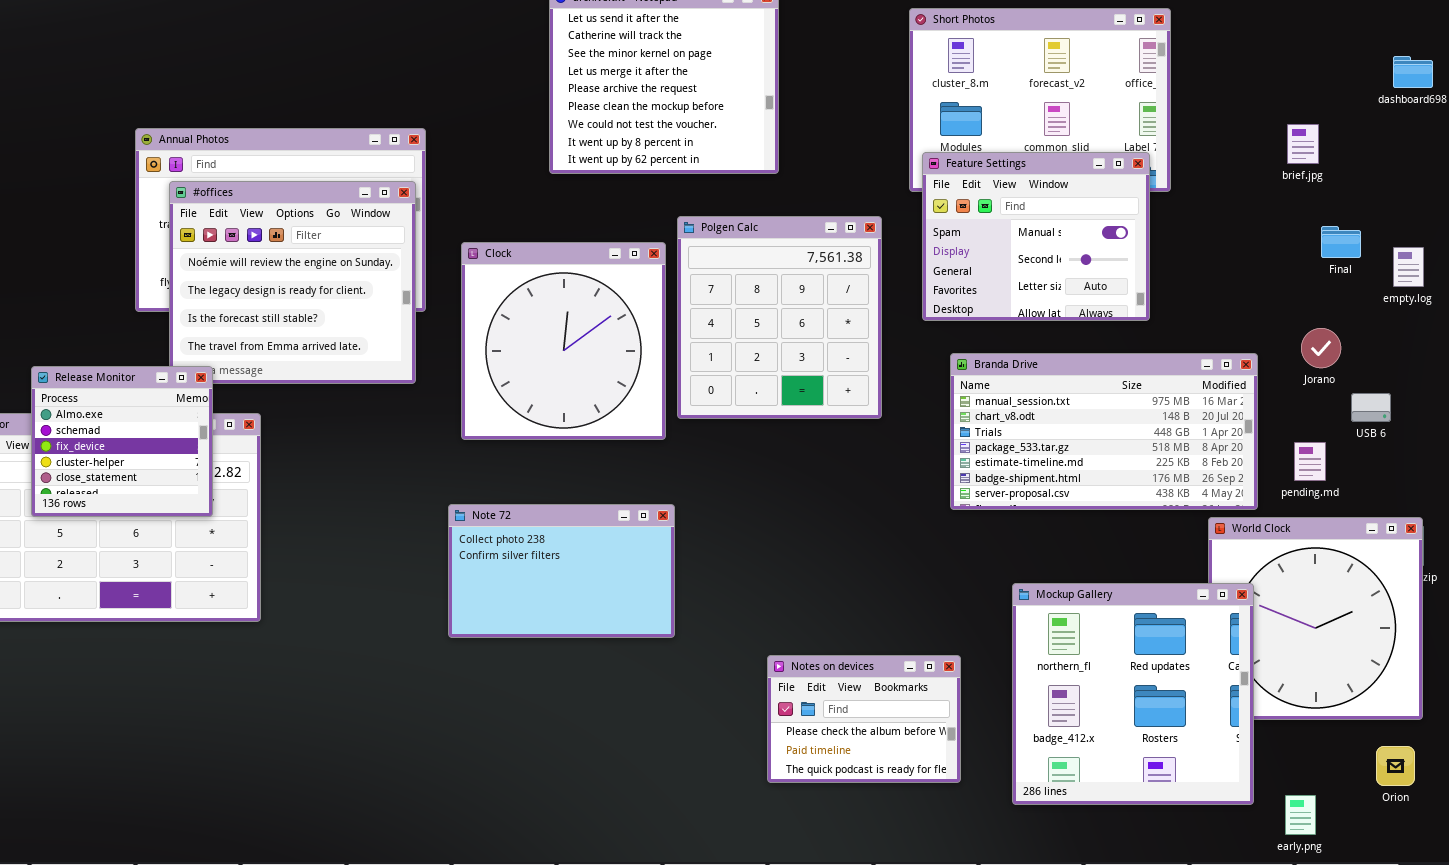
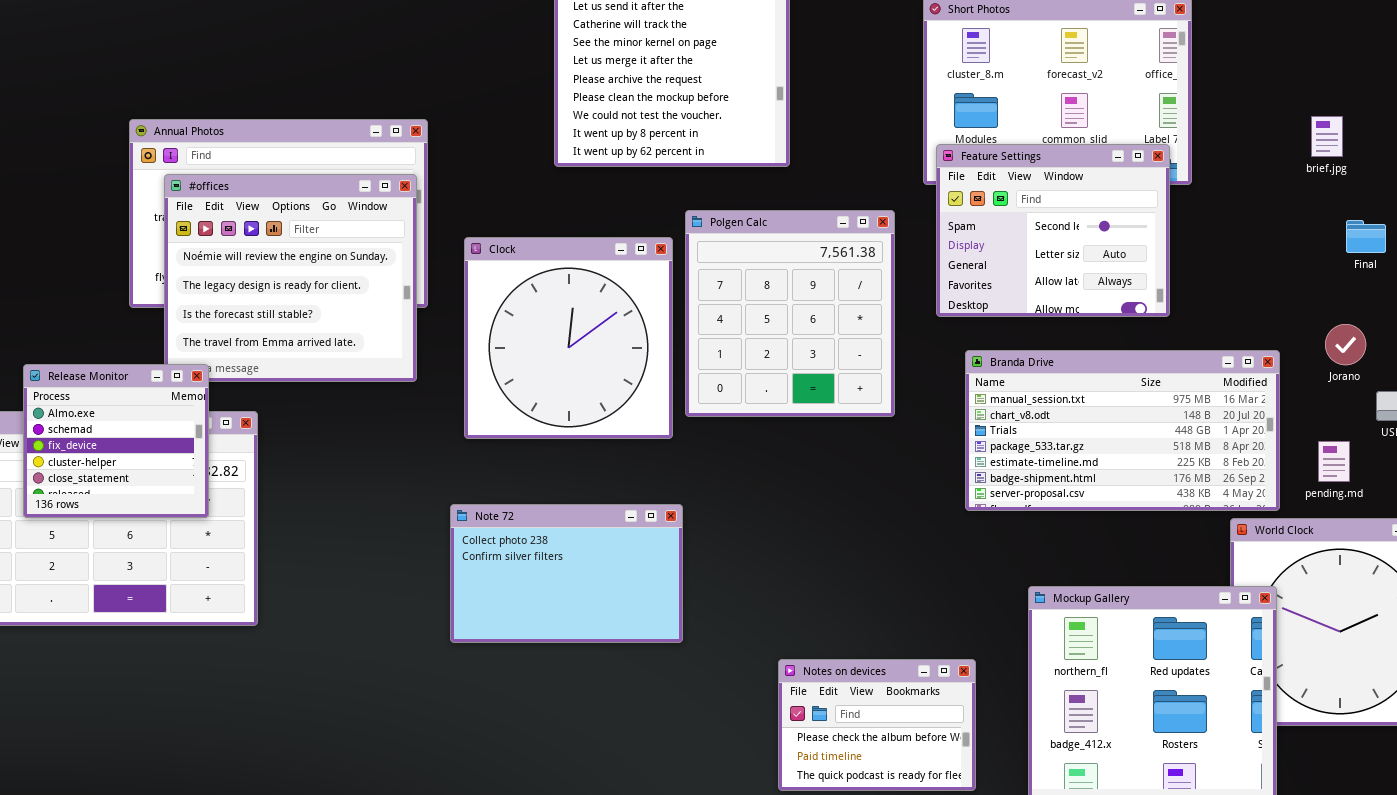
Feature Settings: [922,152,1150,321] -> [936,144,1170,317], scrolled down 1 row

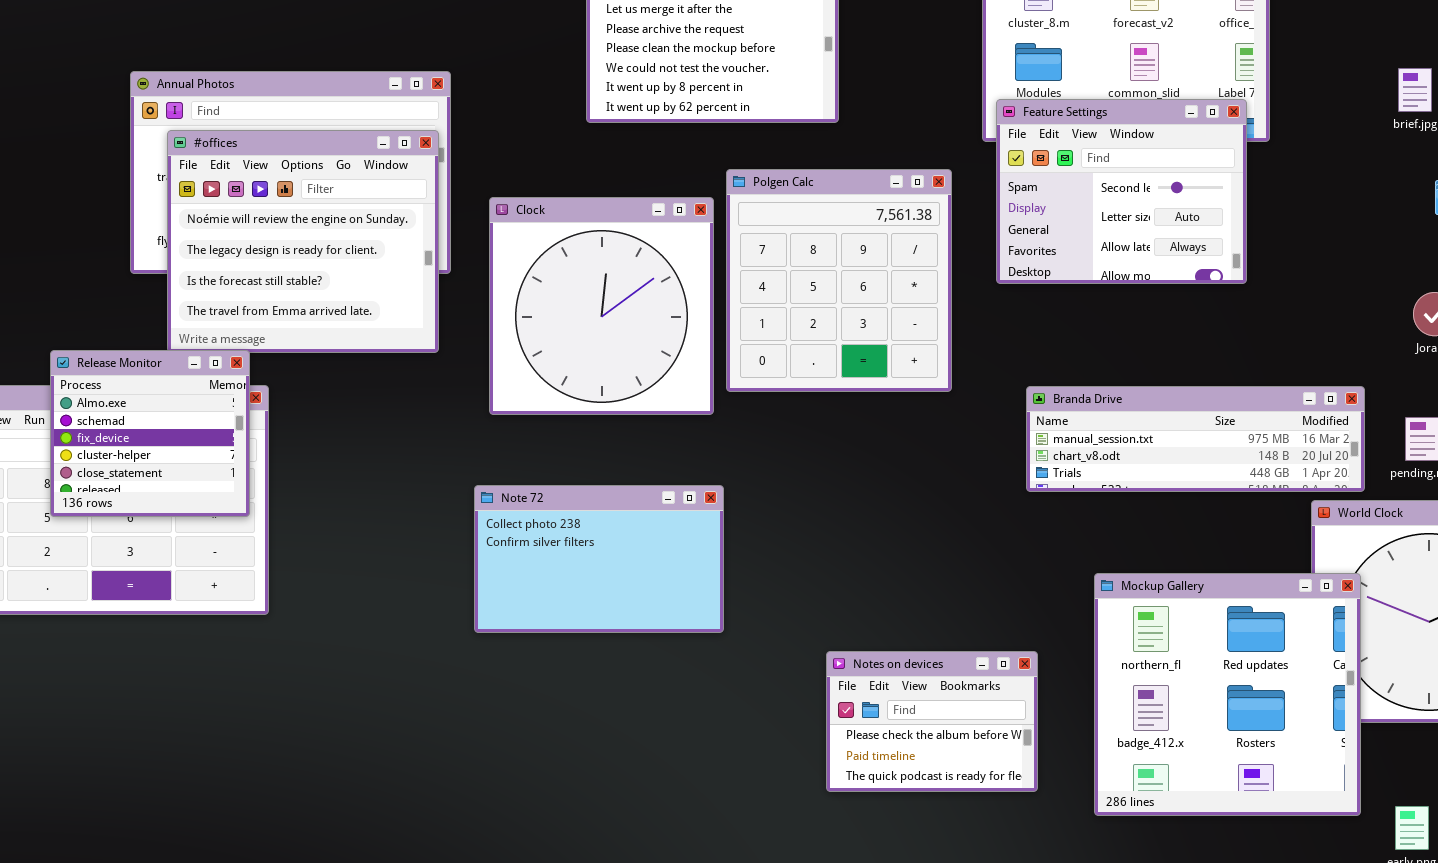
Branda Drive: [965,350,1280,511] -> [1026,386,1365,492], resized
Release Monitor: [23,364,209,518] -> [50,350,250,517], moved

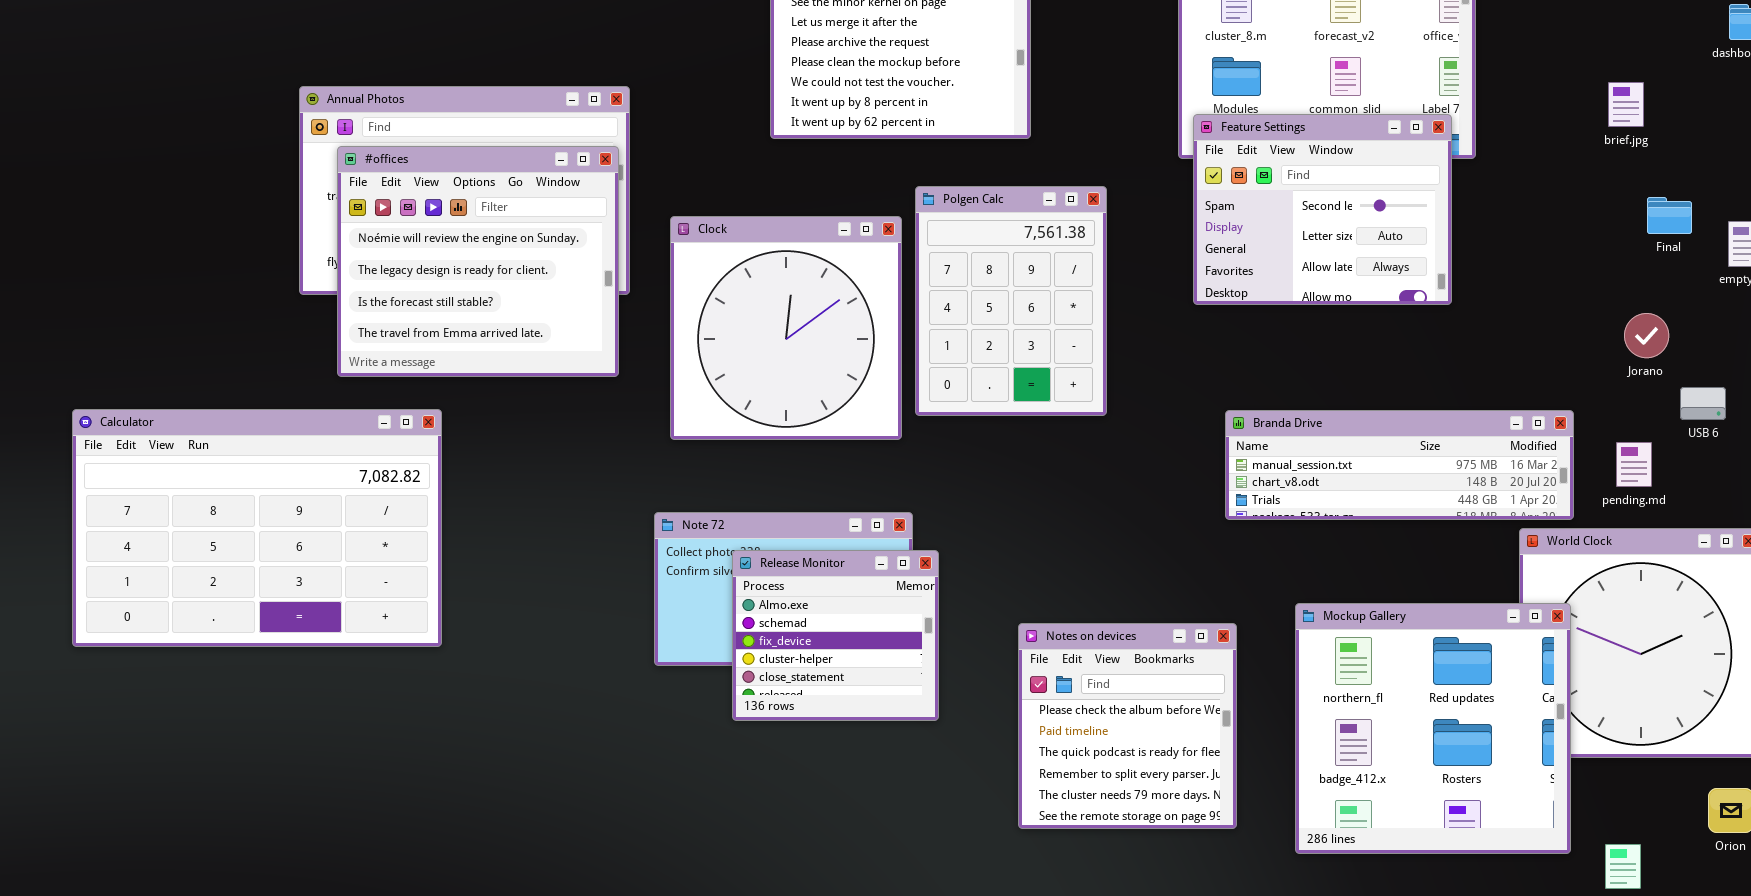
Polgen Calc: [726,169,952,392] -> [915,186,1107,416], resized
Release Monitor: [50,350,250,517] -> [732,550,939,721], moved
Notes on devices: [826,651,1038,792] -> [1018,623,1237,829], resized

